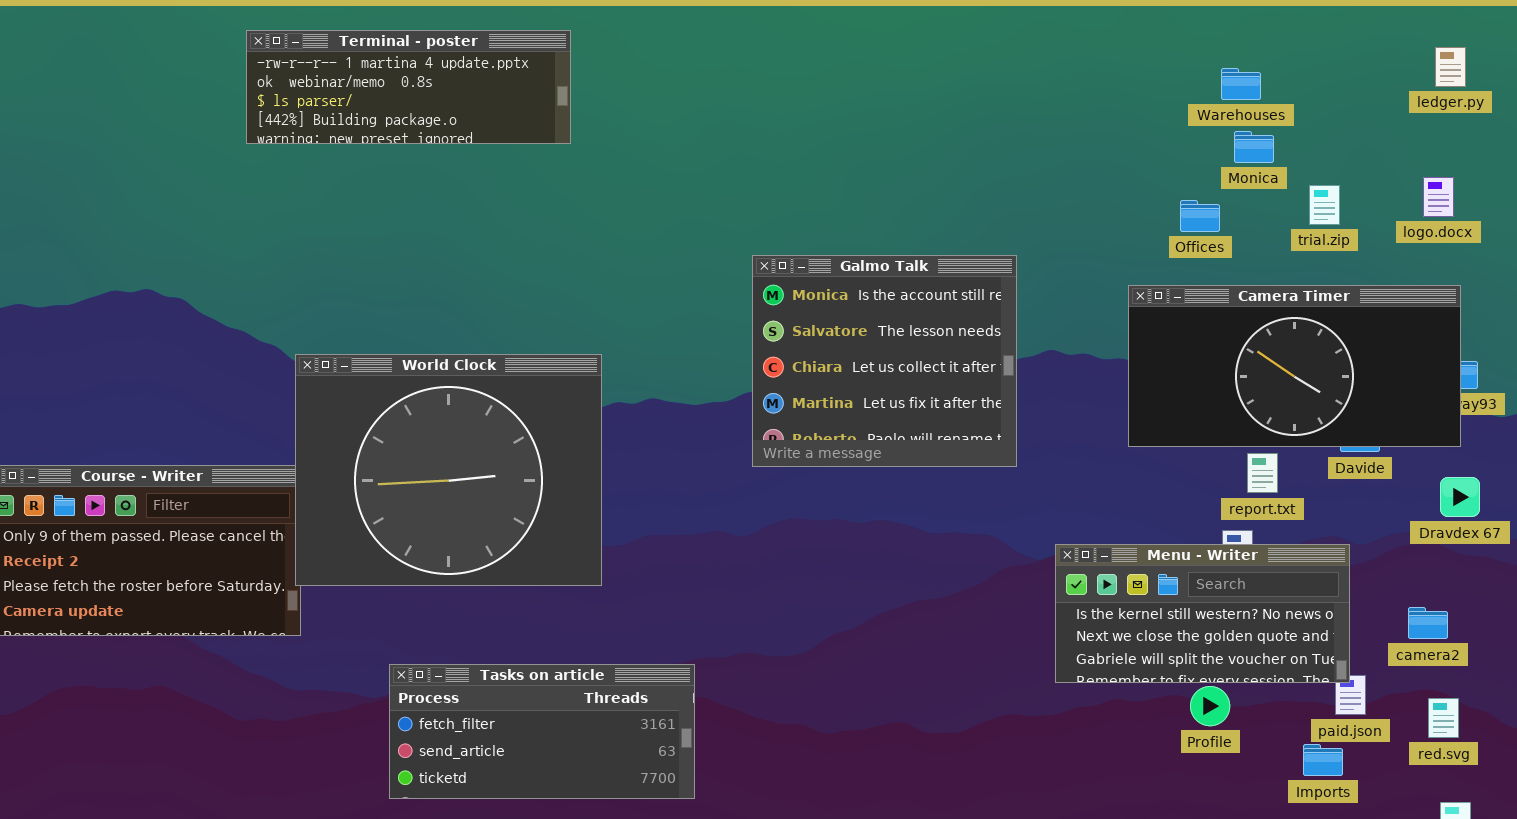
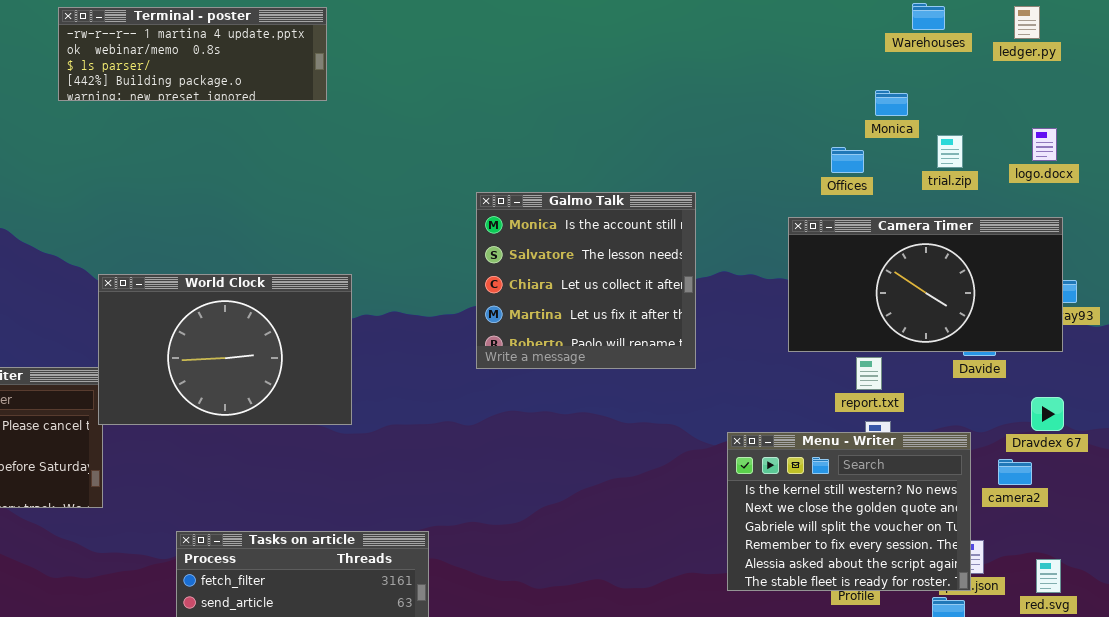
ledger.py: [1435,47,1466,87] -> [1014,6,1040,39], moved
Warehouses: [1221,68,1261,100] -> [912,3,945,30], moved
World Clock: [295,354,602,586] -> [98,274,352,425], resized
report.txt: [1247,453,1278,493] -> [856,357,882,390], moved
Dravdex 67: [1440,477,1480,517] -> [1031,397,1064,431], moved
Menu - Writer: [1055,544,1350,683] -> [727,432,971,591], resized
camera2: [1408,607,1448,639] -> [998,459,1032,485], moved

